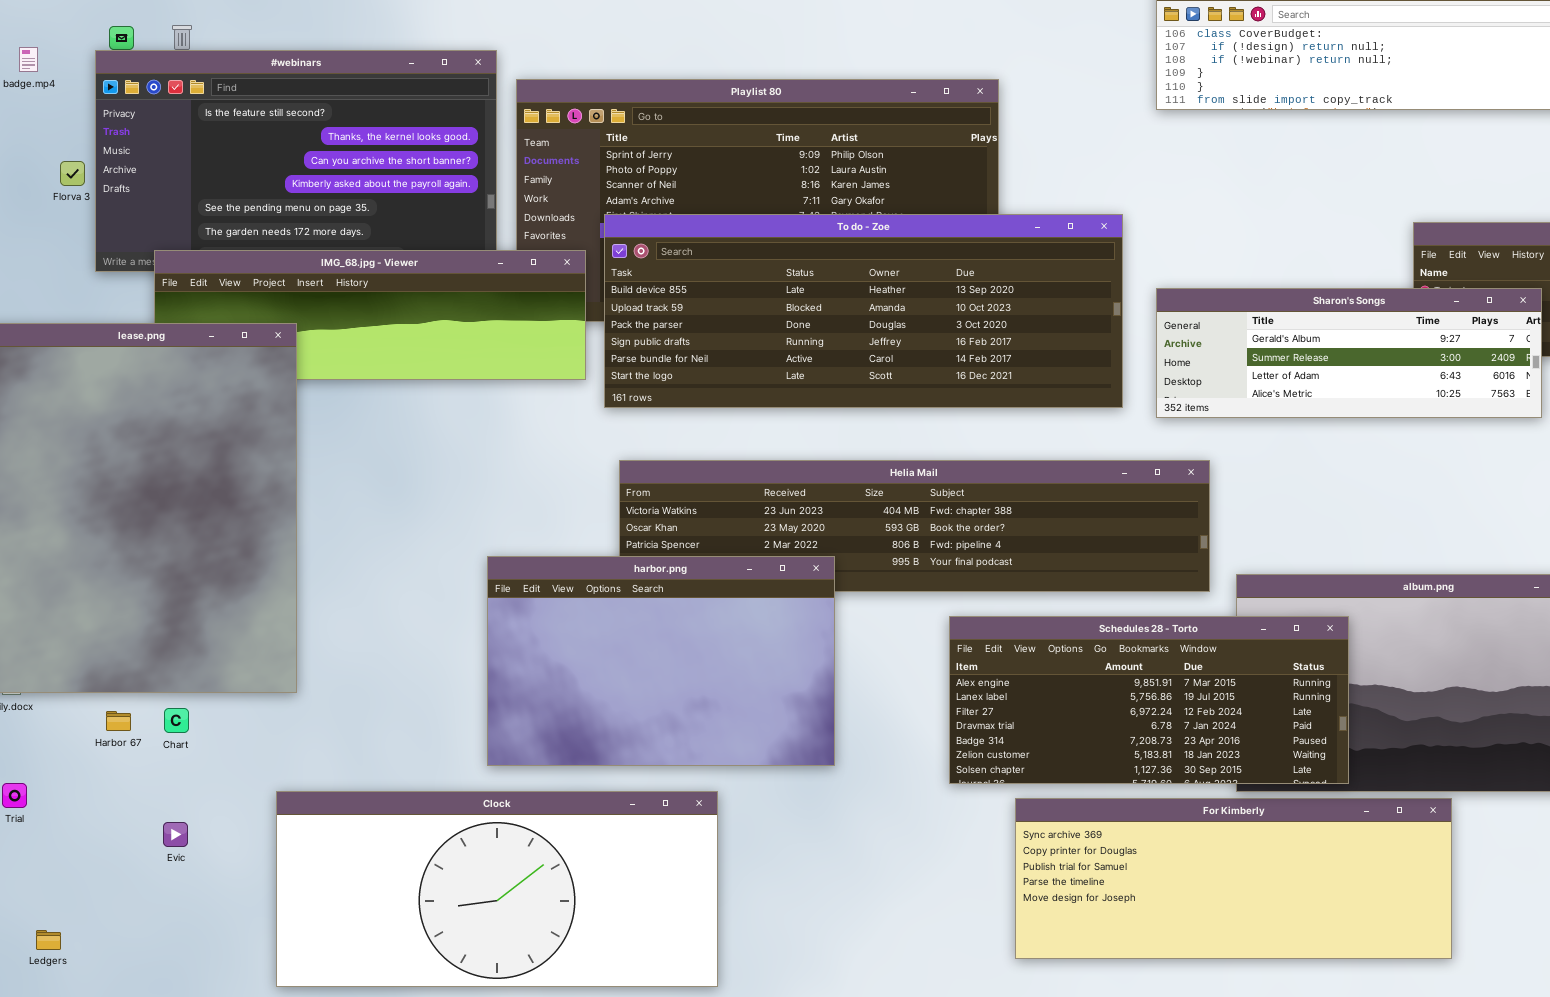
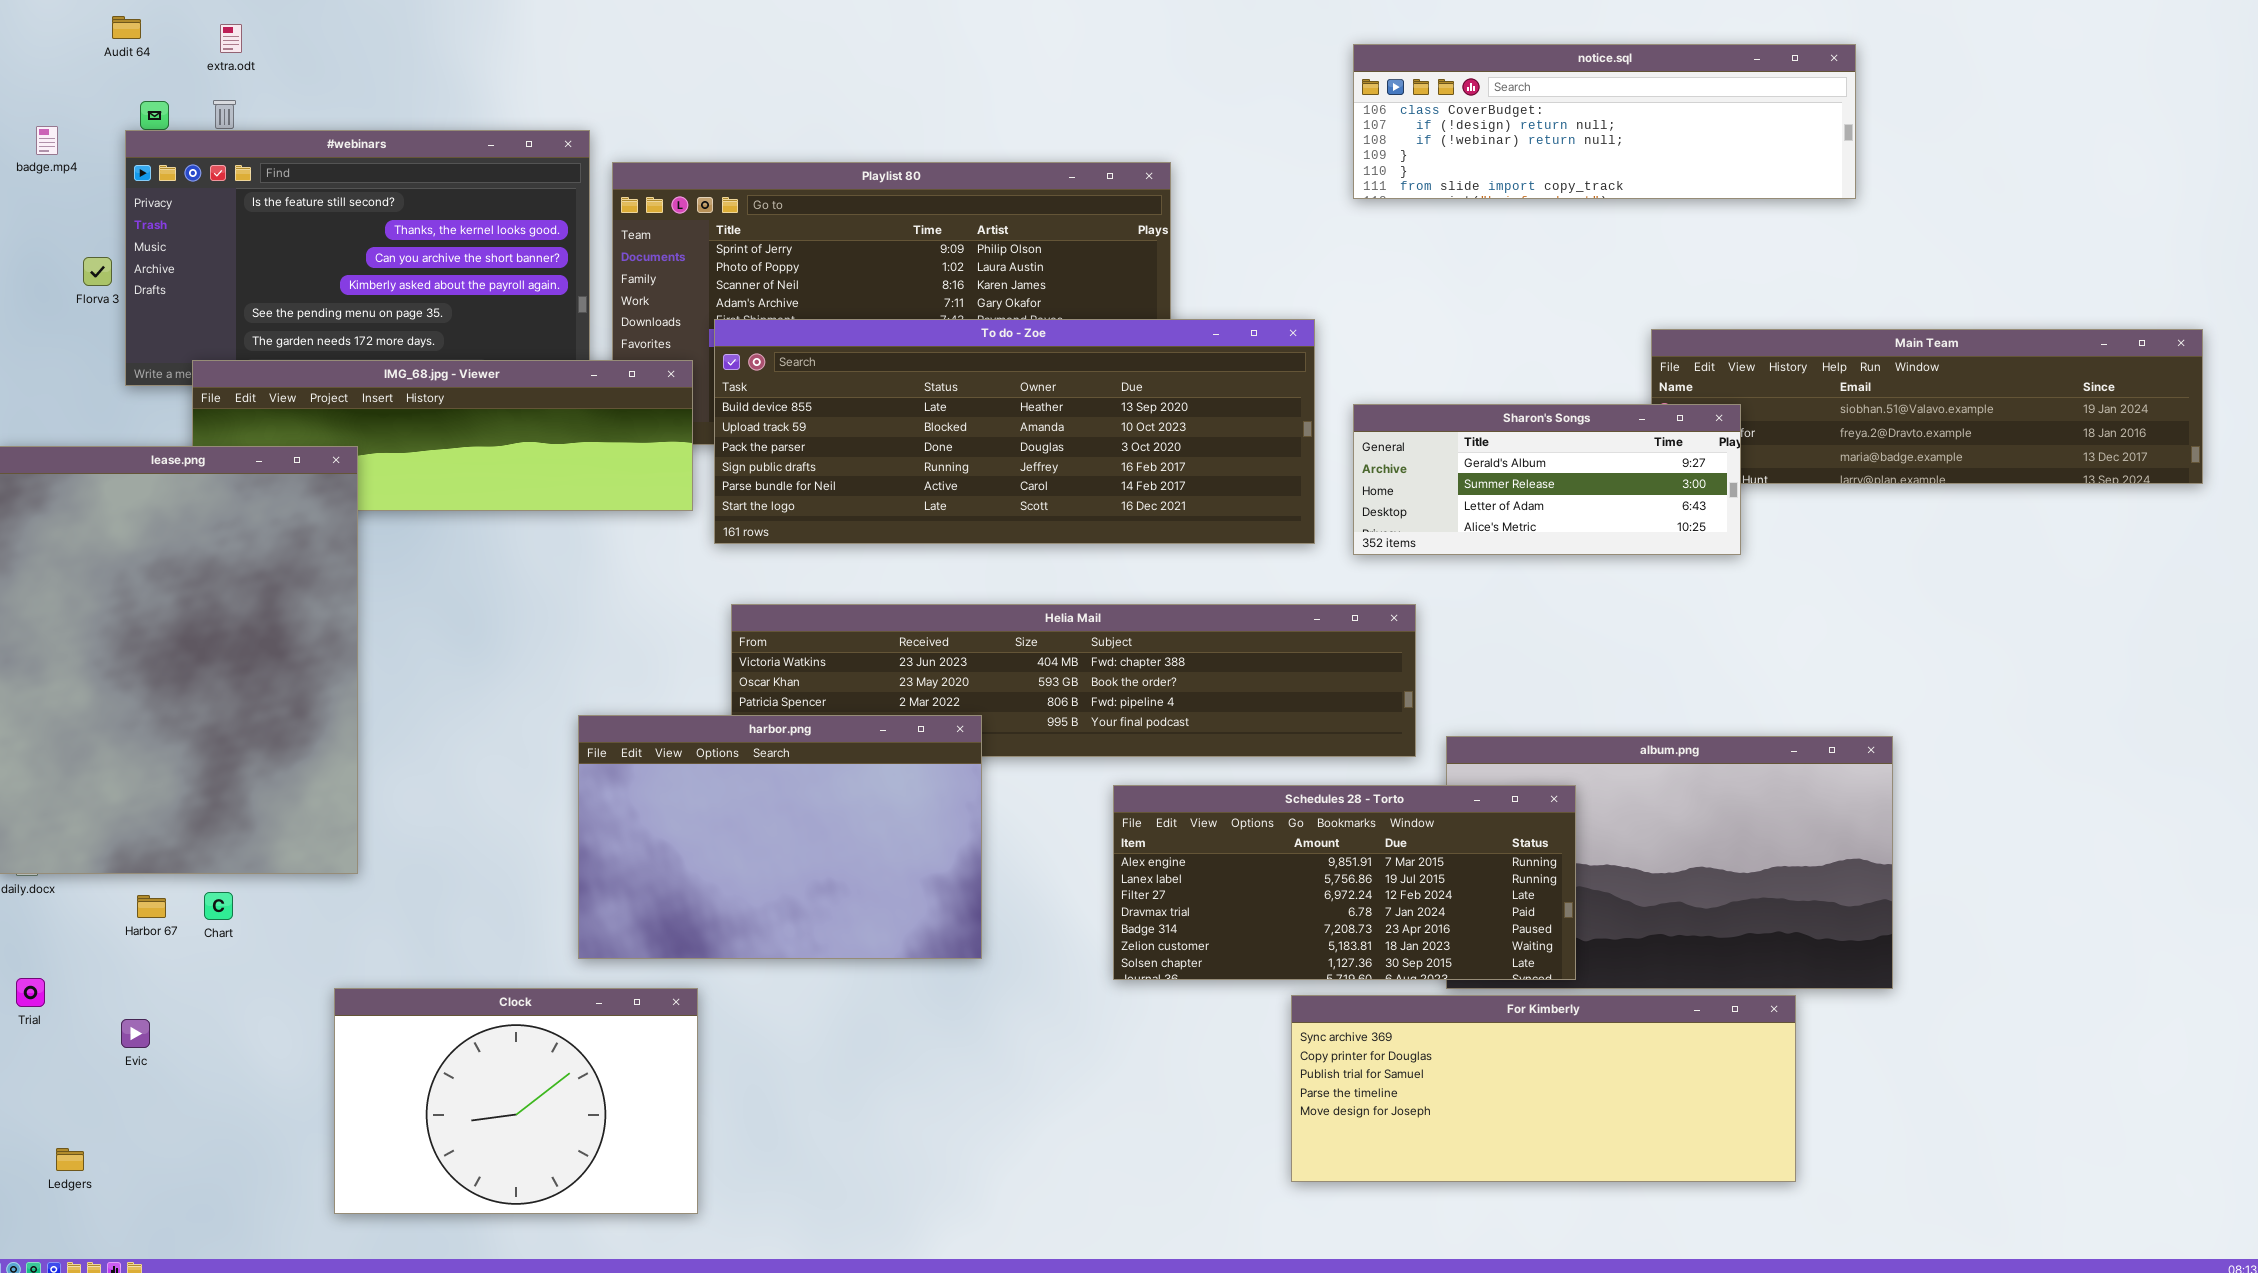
Sharon's Songs: [1156,288,1542,418] -> [1353,404,1741,555], resized
Clock: [276,791,718,987] -> [334,988,698,1214], resized
For Kimberly: [1015,798,1452,959] -> [1291,995,1796,1182], moved
Evic: [163,822,188,847] -> [121,1019,150,1048], moved

